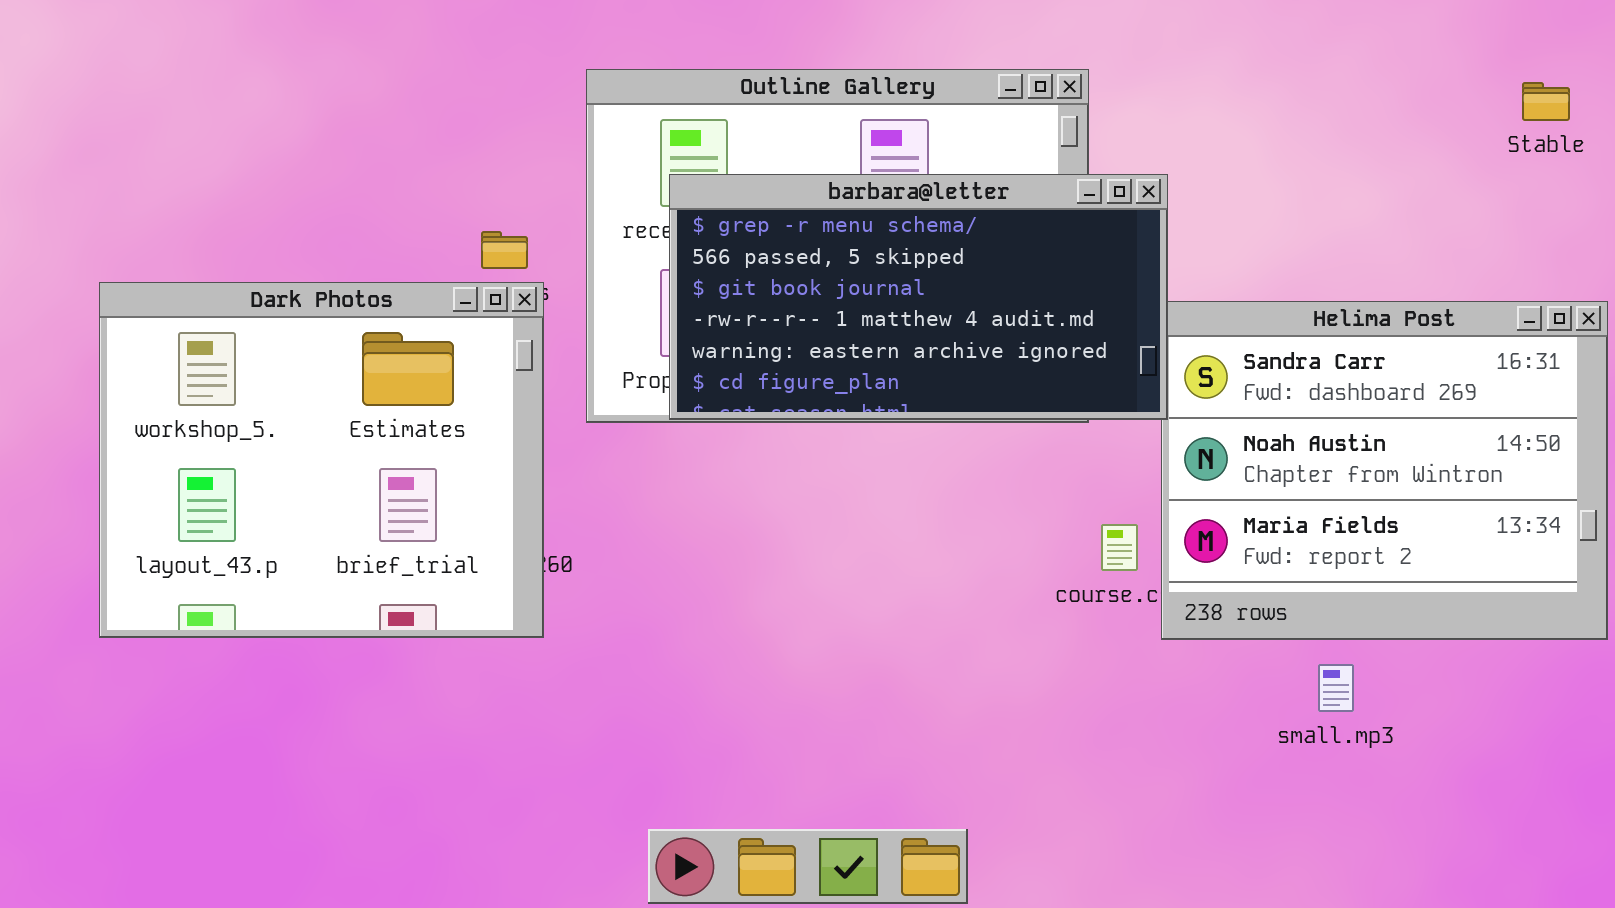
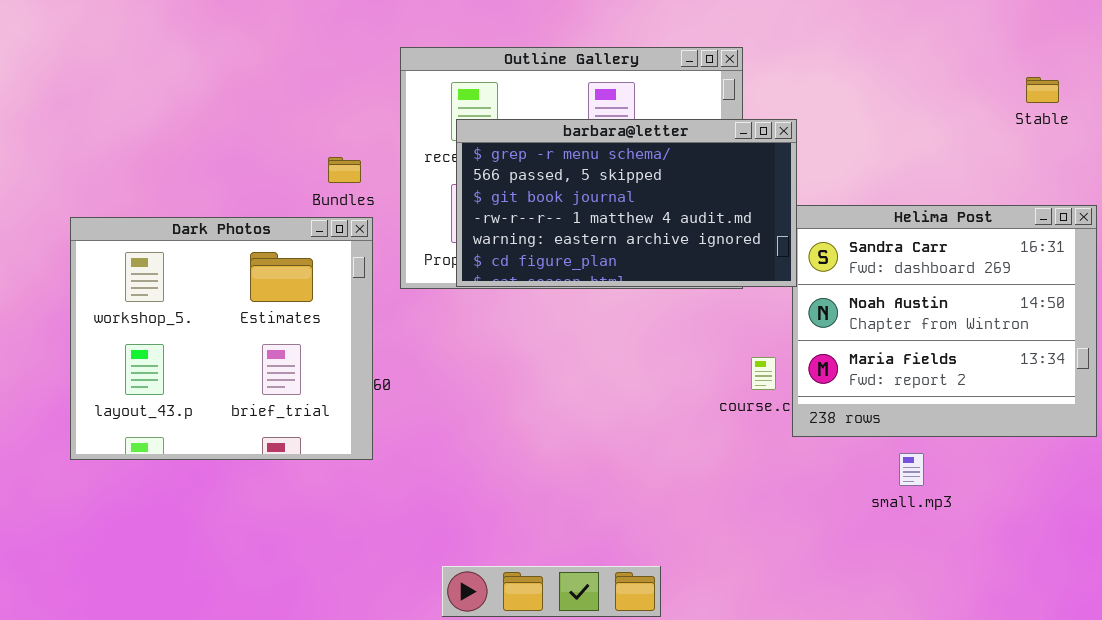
Stable: [1522,82,1570,121] -> [1026,77,1059,103], moved
Dark Photos: [99,282,544,638] -> [70,217,373,460], moved

